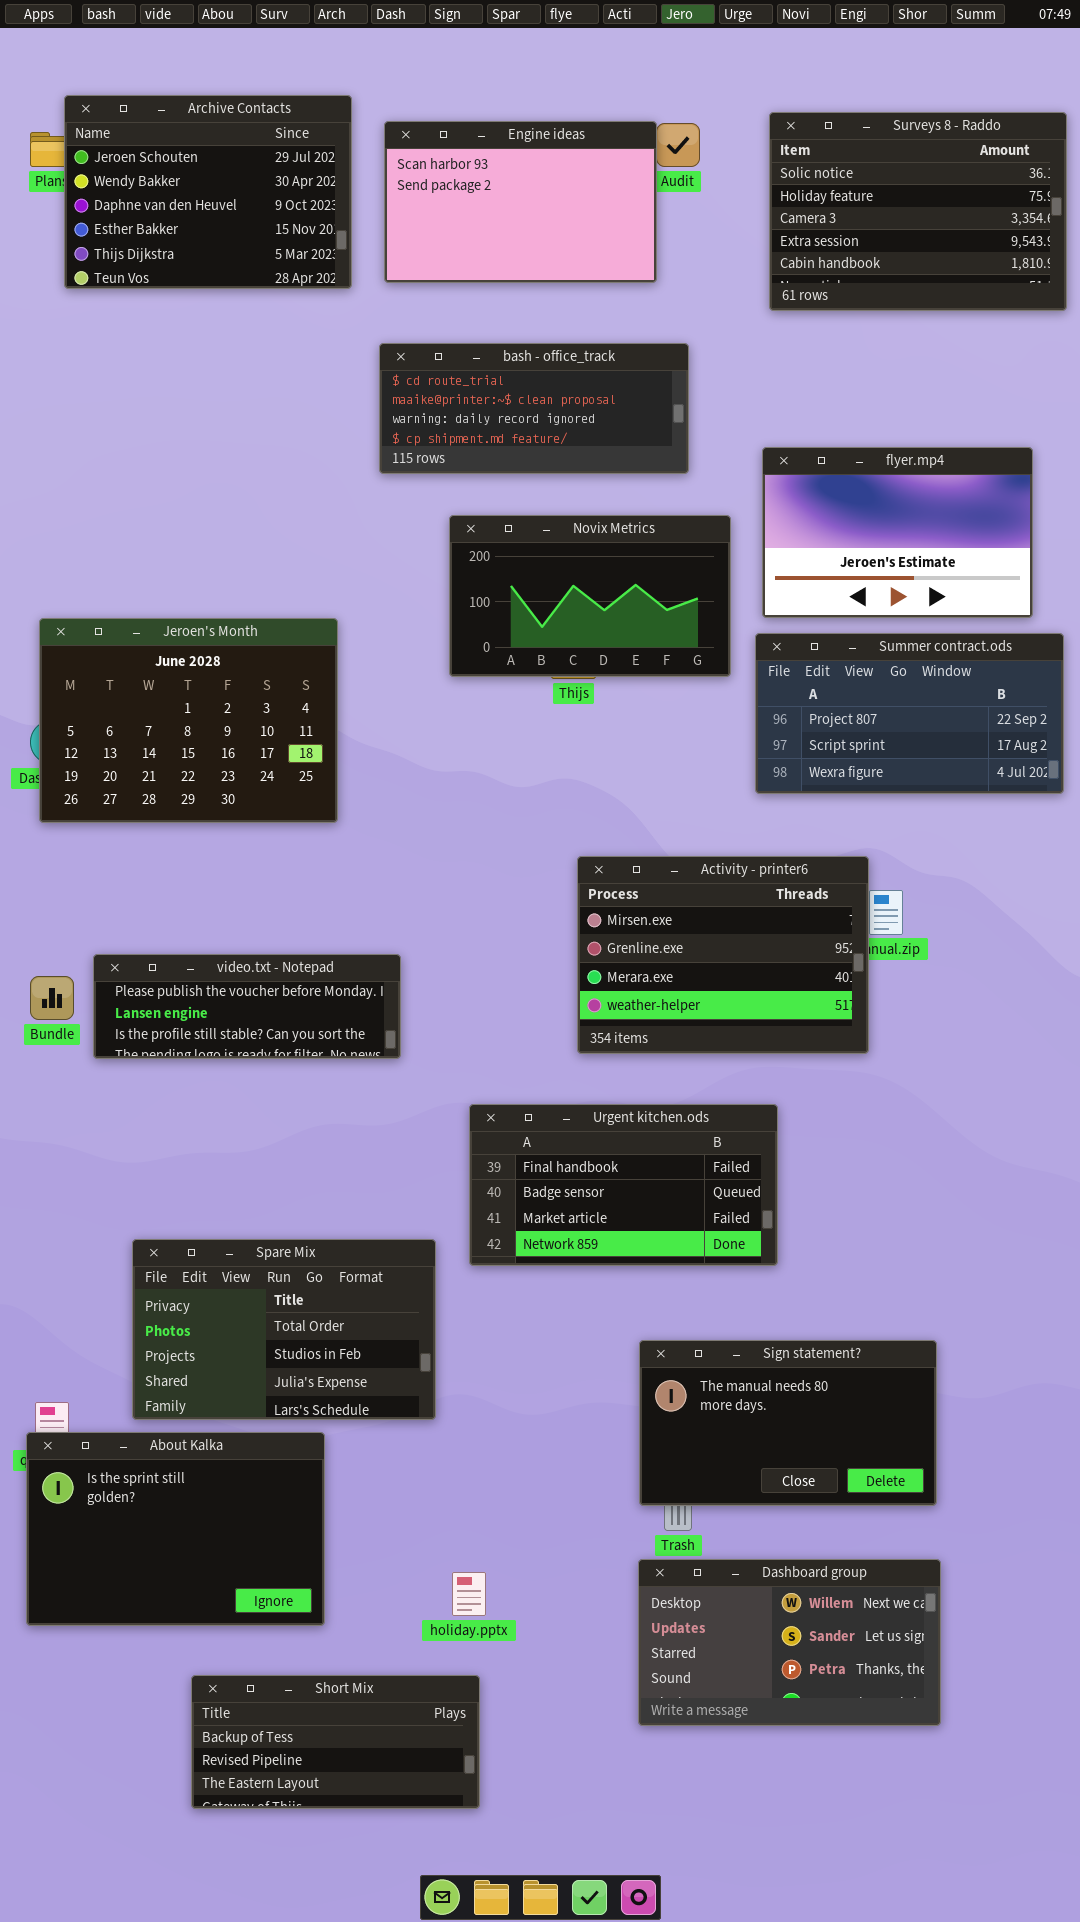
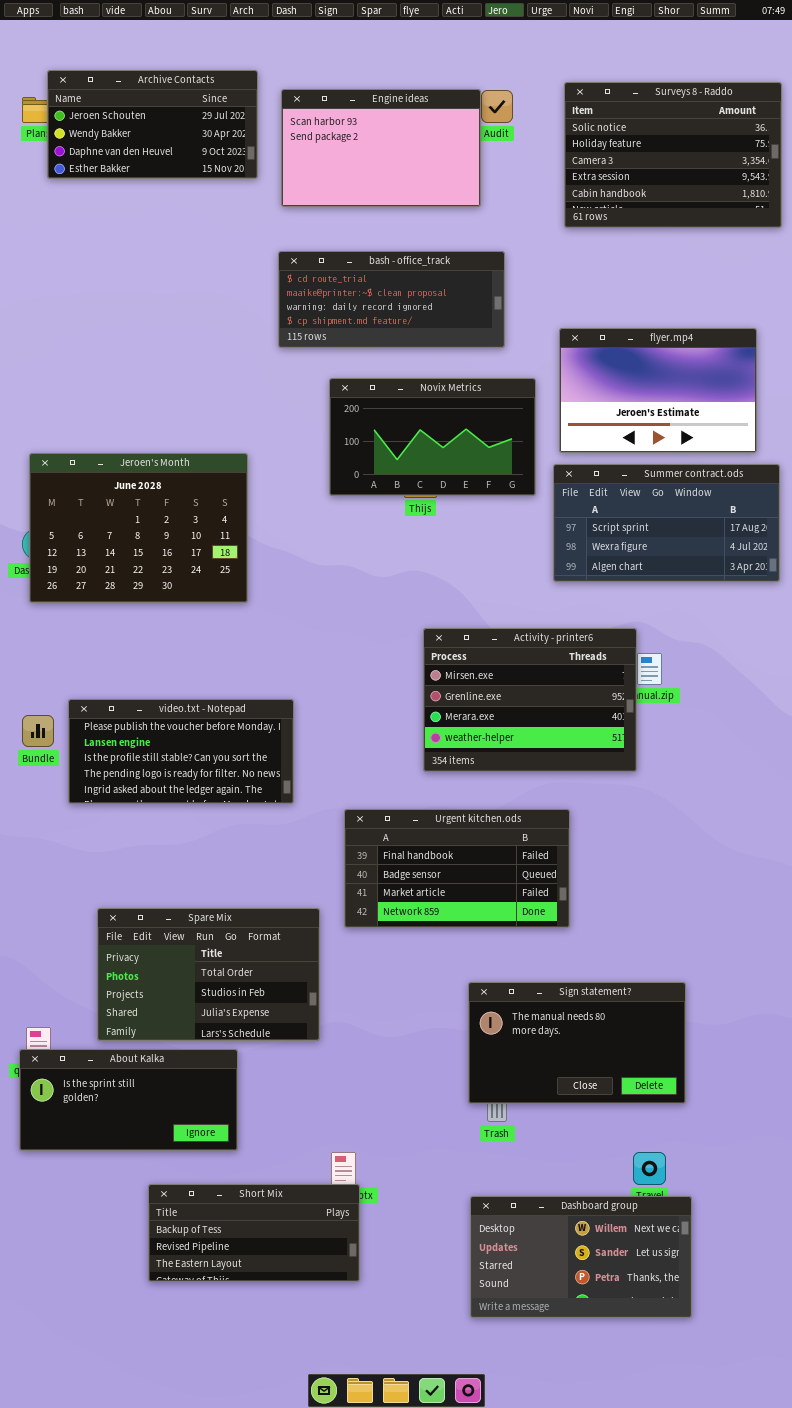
Archive Contacts: [64,95,352,289] -> [47,70,258,179], resized
Summer contract.ods: [755,633,1064,794] -> [553,464,780,582], scrolled down 1 row
video.txt - Notepad: [93,954,401,1059] -> [68,699,294,804], resized
About Kalka: [26,1432,325,1626] -> [19,1049,238,1151], resized
Dashboard group: [638,1559,941,1726] -> [470,1196,692,1318], moved
Short Mix: [191,1675,480,1809] -> [148,1184,360,1282], moved

